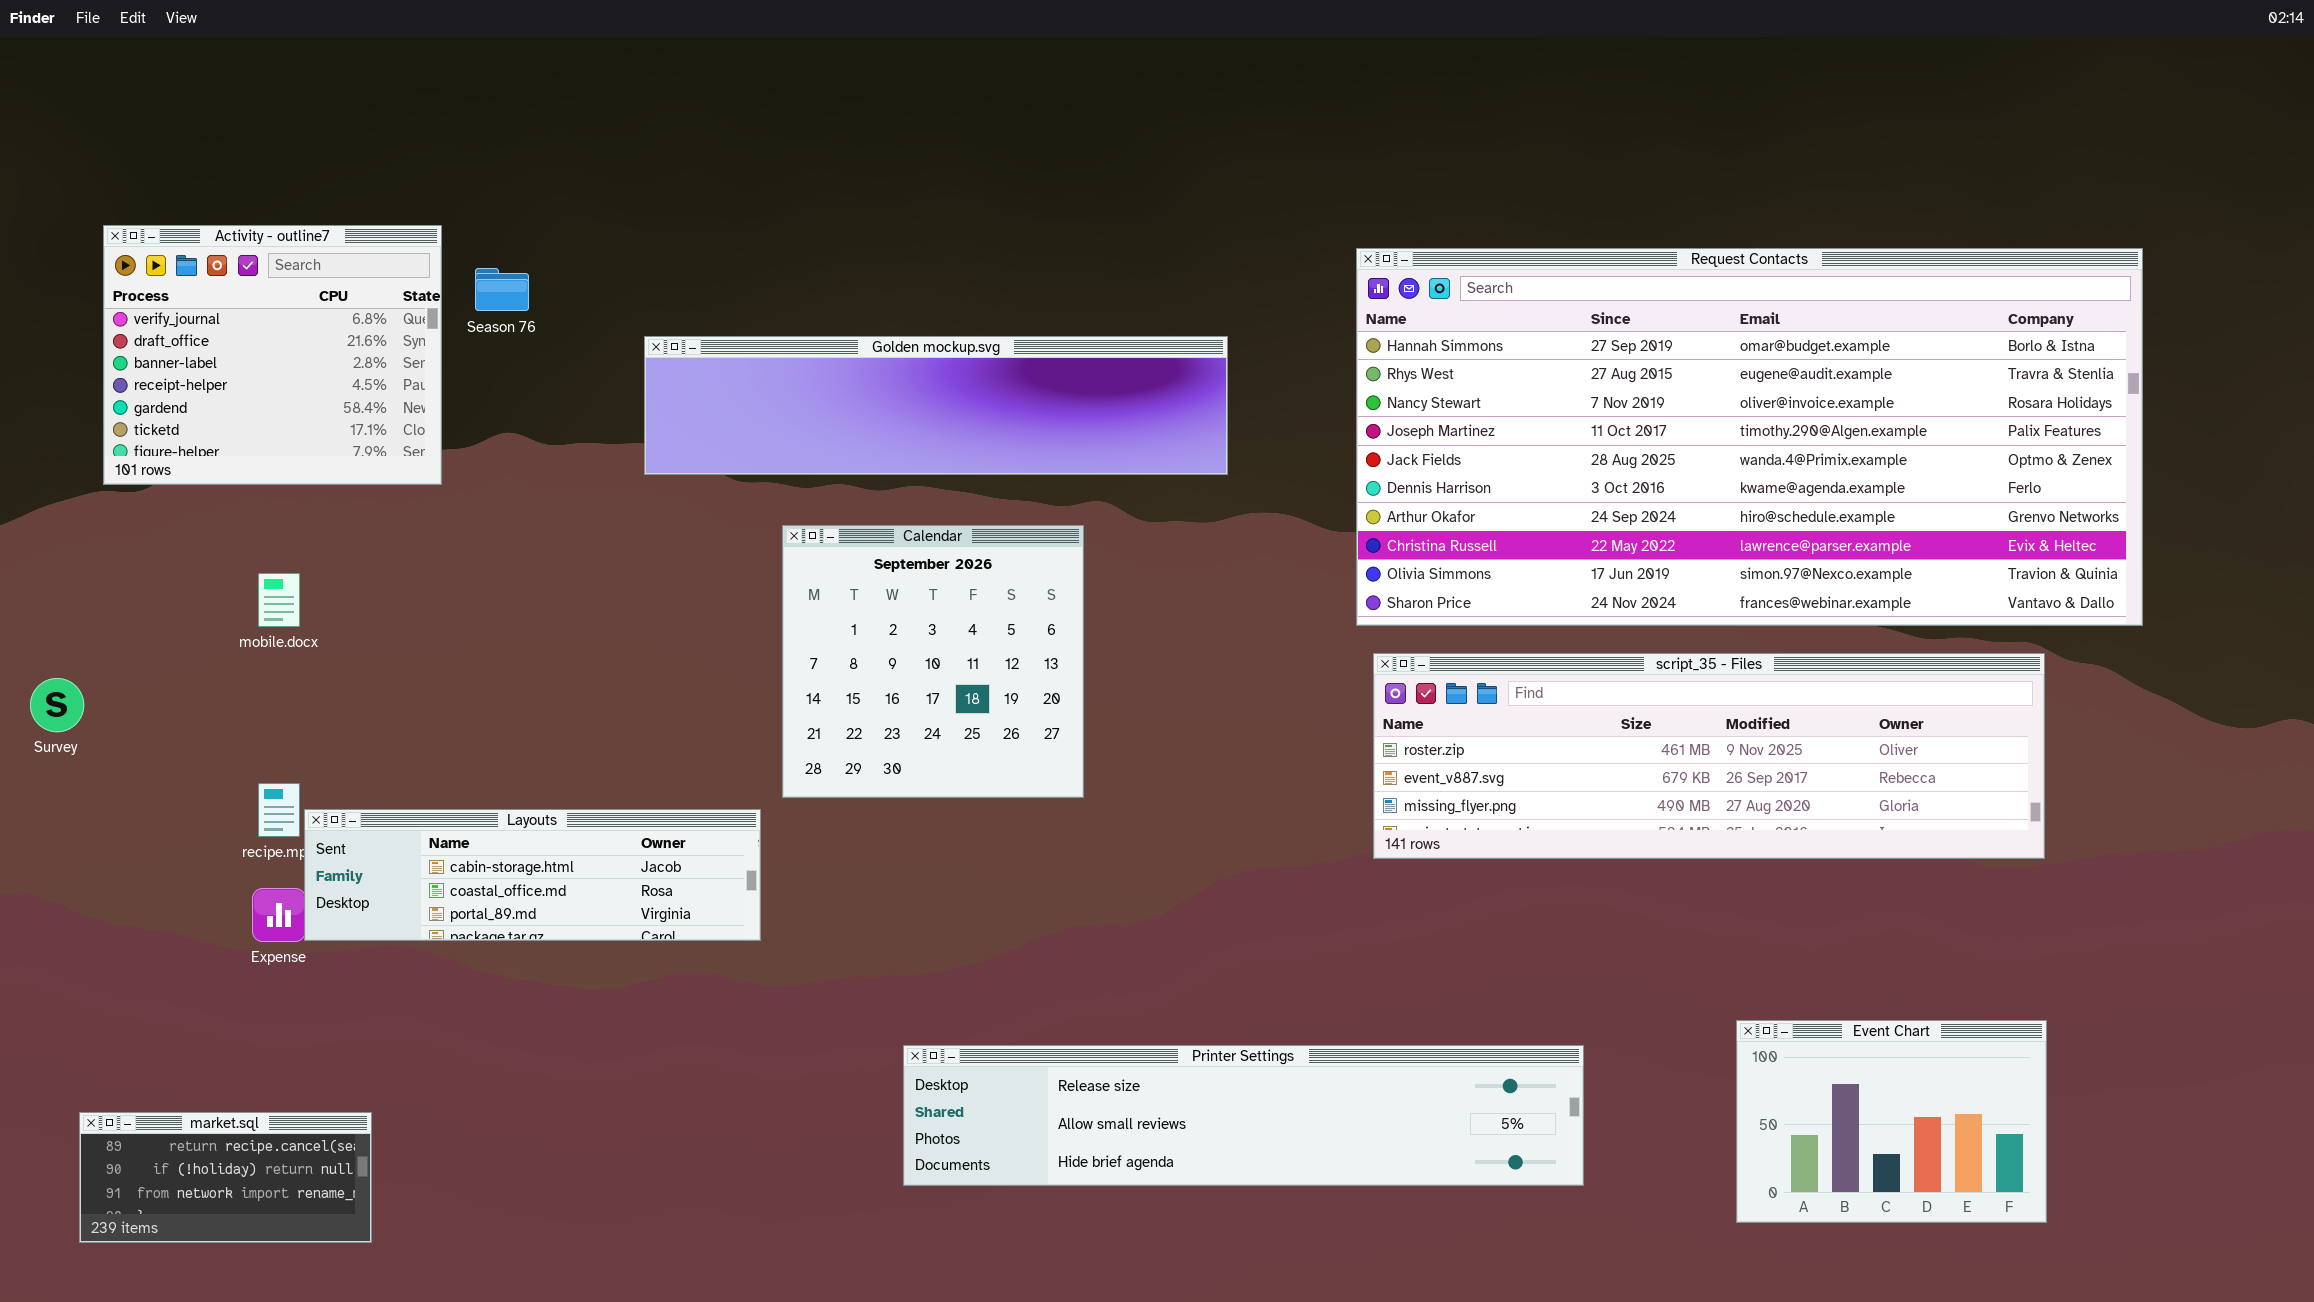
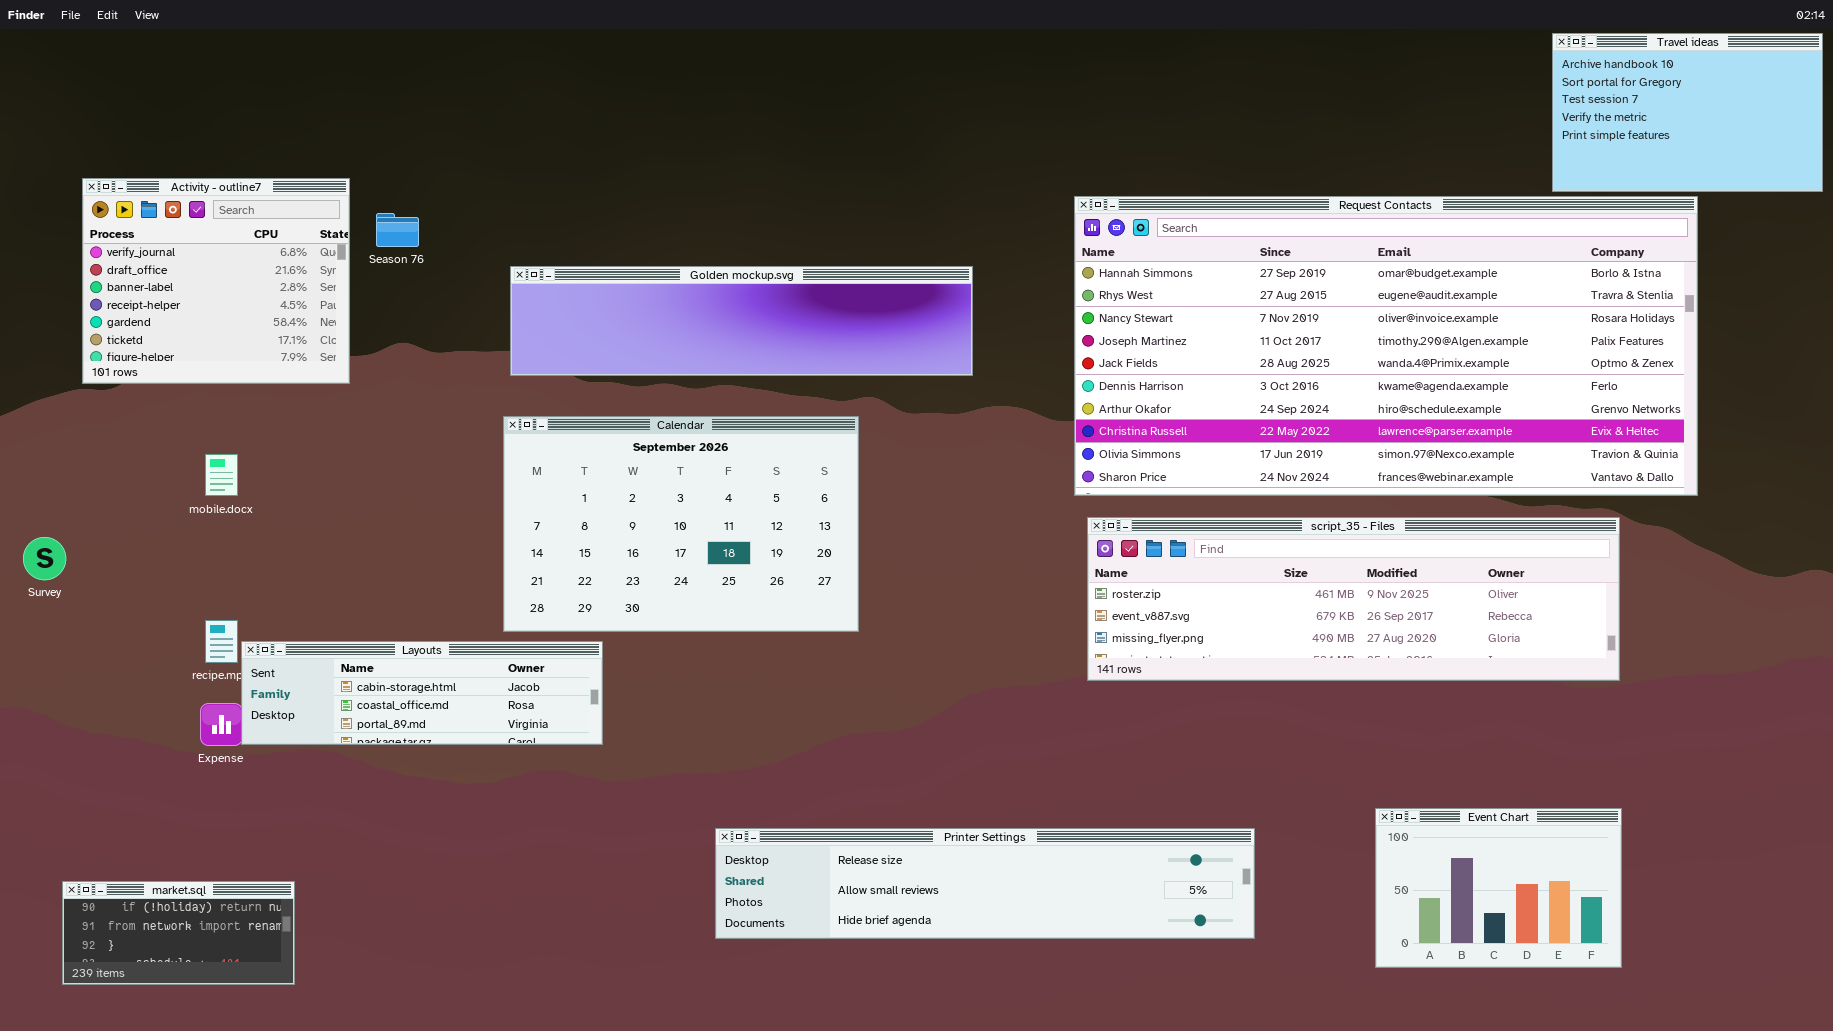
Travel ideas: none -> [1552,33,1823,192], opened
Calendar: [782,525,1084,798] -> [503,416,859,632], resized
market.sql: [79,1112,372,1243] -> [62,881,295,985], scrolled down 1 row

